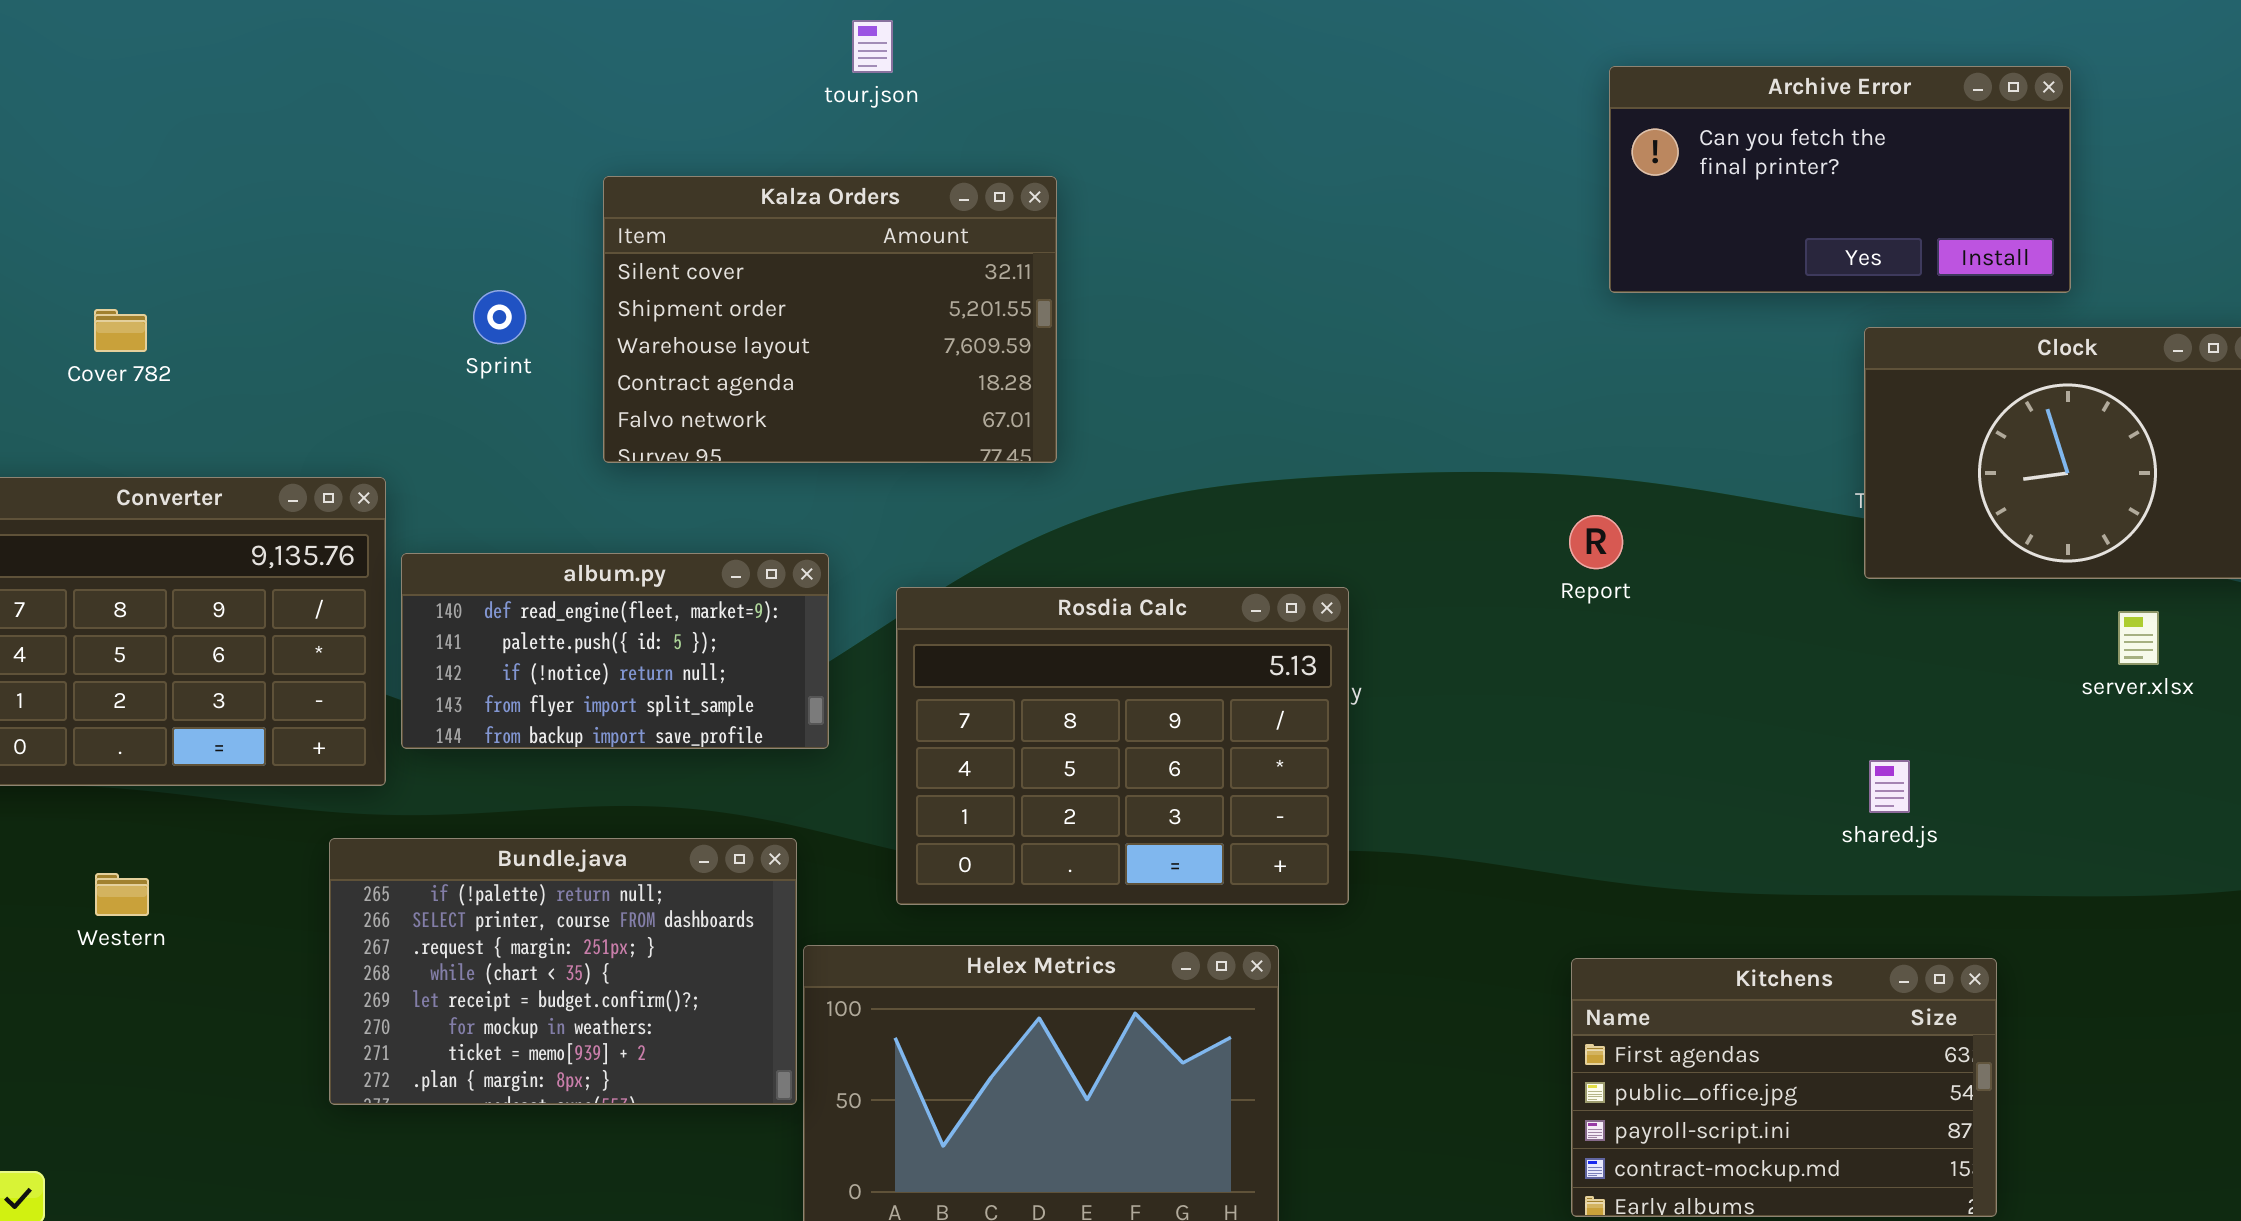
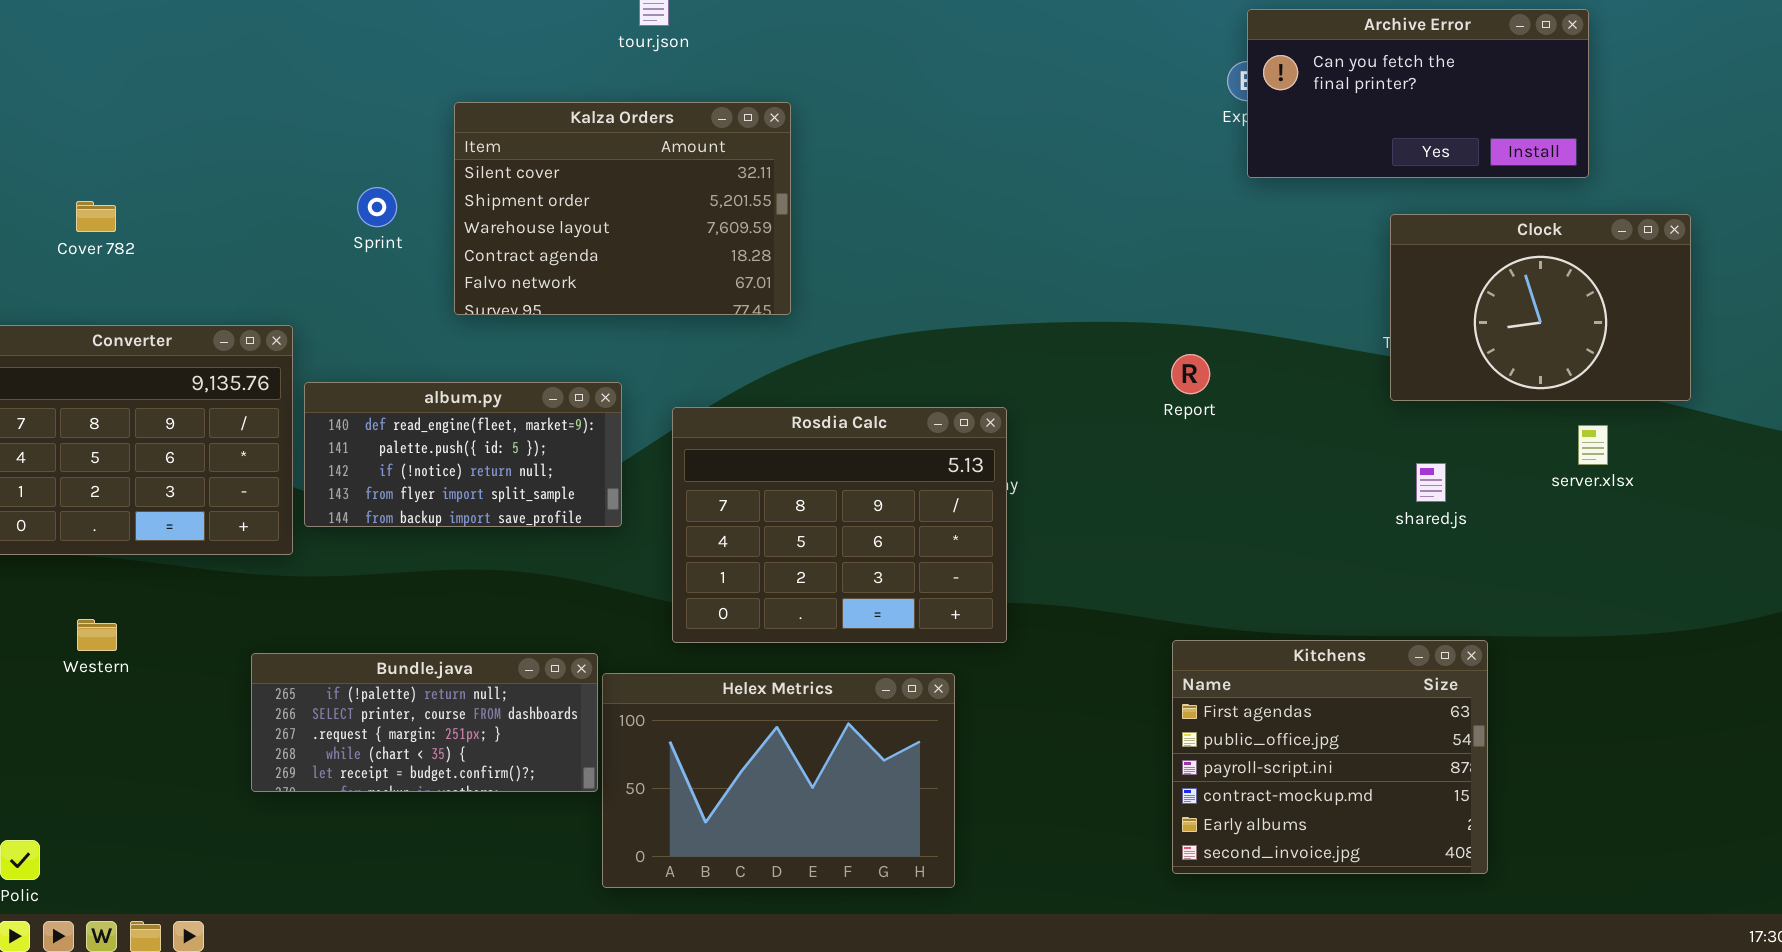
Archive Error: [1609,66,2071,293] -> [1247,9,1589,178], moved
shared.js: [1869,760,1910,813] -> [1416,463,1446,502], moved
Bundle.java: [329,838,797,1105] -> [251,653,598,792], resized
Kitchens: [1571,958,1997,1217] -> [1172,640,1488,874], resized

